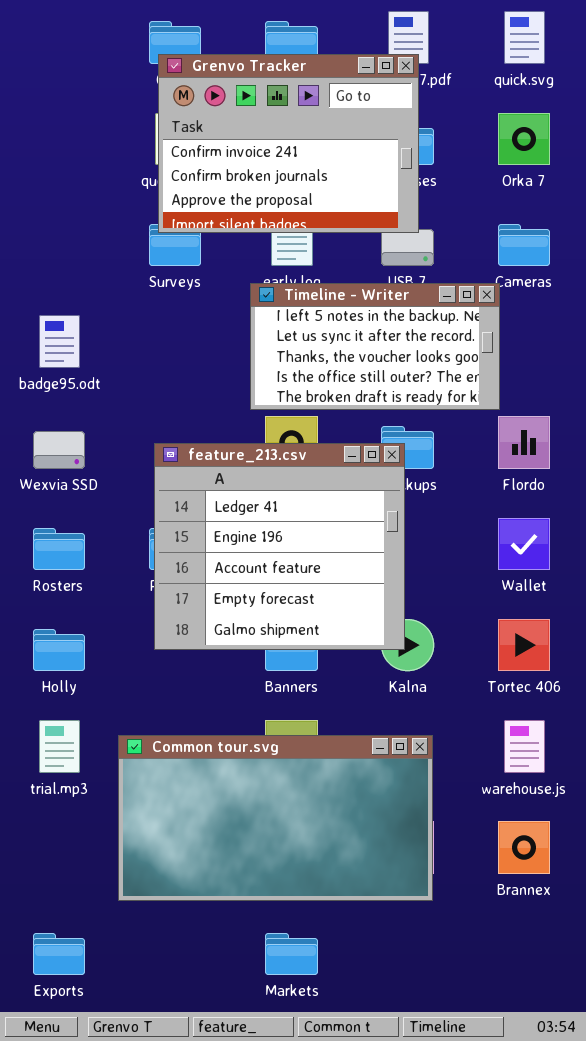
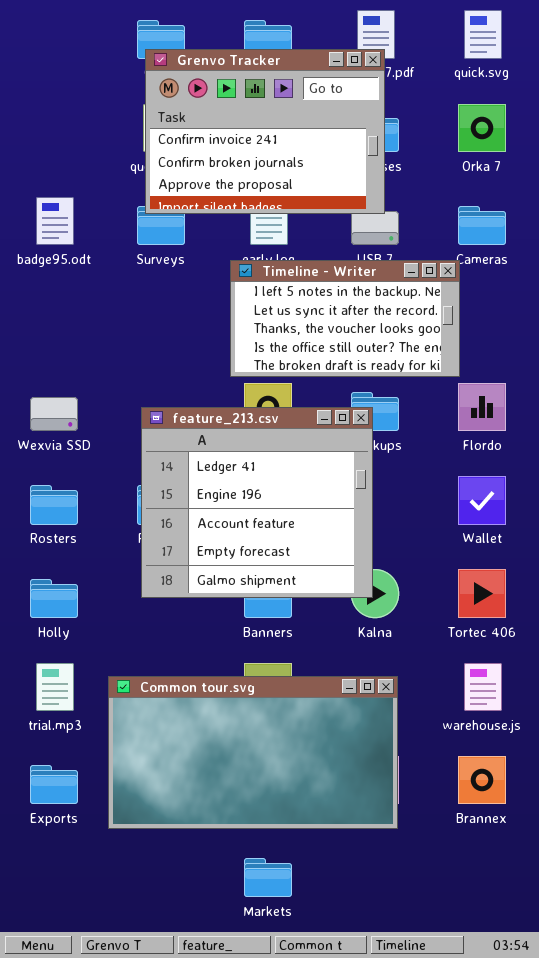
badge95.odt: [39,315,80,368] -> [36,197,74,245], moved
Exports: [33,933,85,975] -> [30,765,78,804], moved

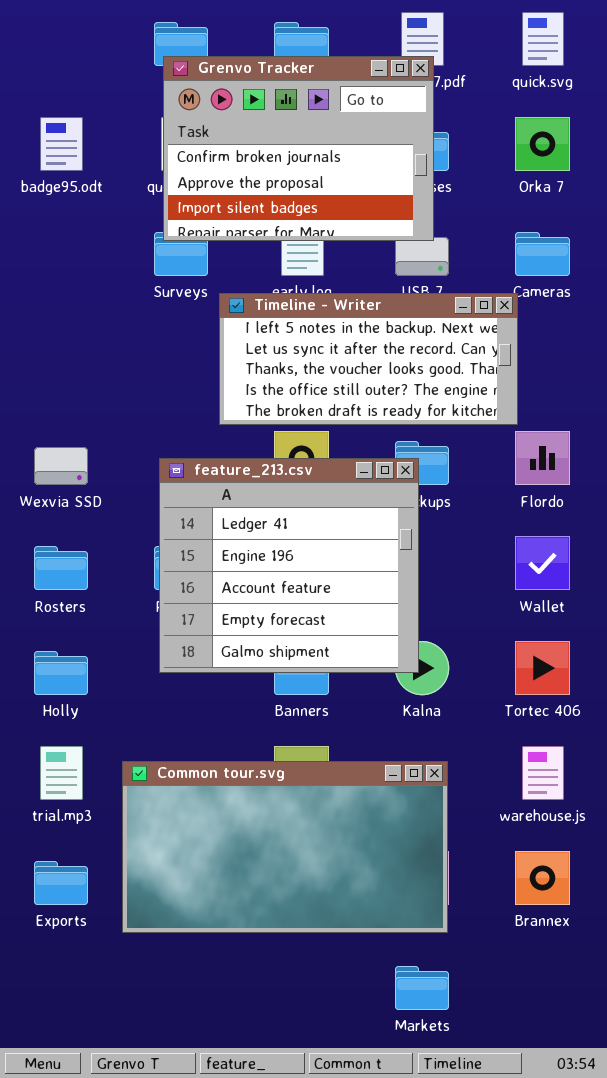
Grenvo Tracker: [145,49,385,214] -> [163,56,434,241], scrolled down 1 row
badge95.odt: [36,197,74,245] -> [40,117,83,171], moved
Timeline - Writer: [230,260,460,377] -> [219,293,518,425], resized
Markets: [244,858,292,897] -> [395,966,449,1010], moved

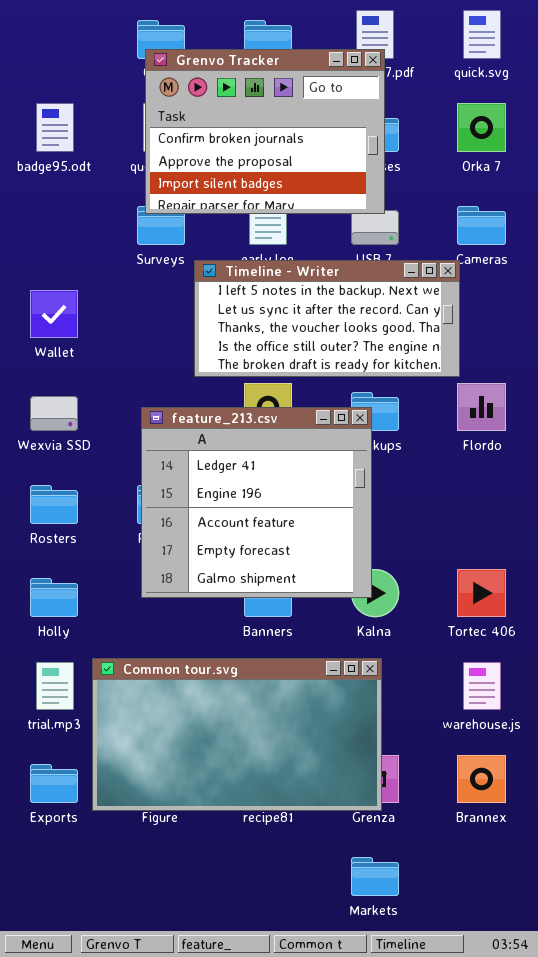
Wallet: [515,536,570,590] -> [30,290,78,338], moved
Common tour.svg: [122,761,448,933] -> [92,658,382,811], moved

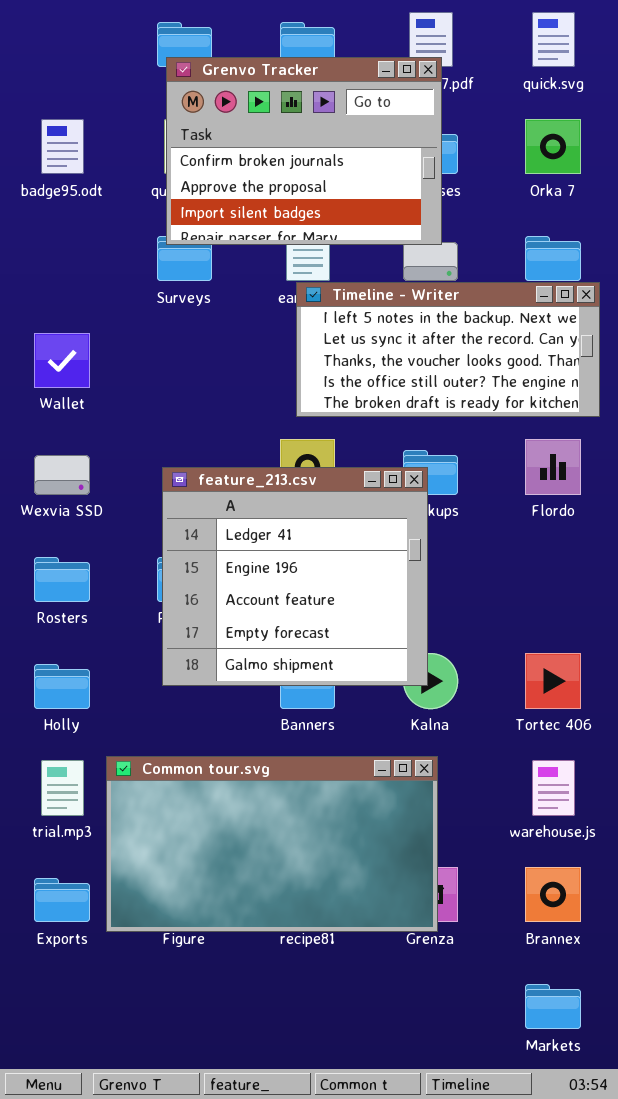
Timeline - Writer: [194,260,460,377] -> [296,282,600,417], moved
Markets: [351,857,399,896] -> [525,984,581,1029], moved

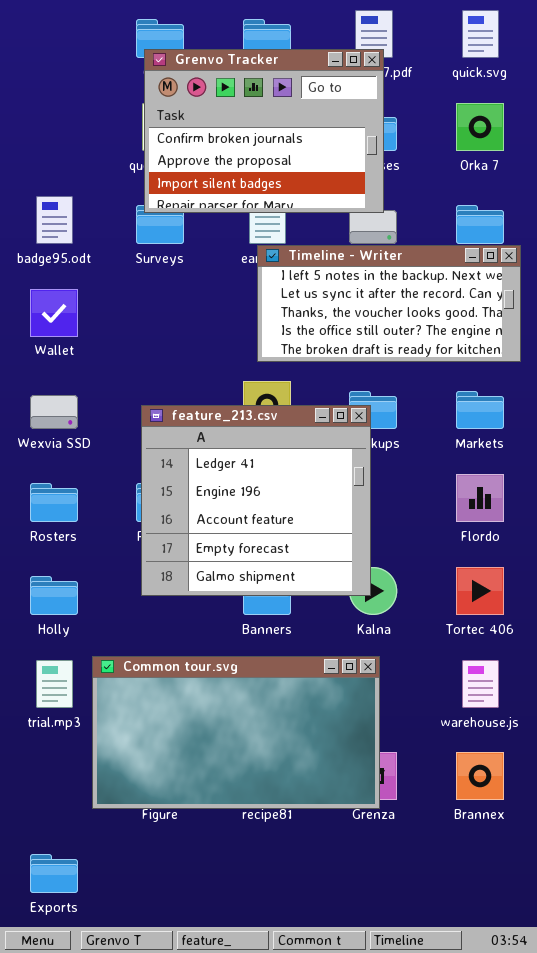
badge95.odt: [41,119,84,174] -> [36,196,73,244], moved
Flordo: [525,439,581,495] -> [456,474,504,522], moved
Exports: [34,878,90,922] -> [30,854,78,893], moved
Markets: [525,984,581,1029] -> [456,391,504,429], moved

